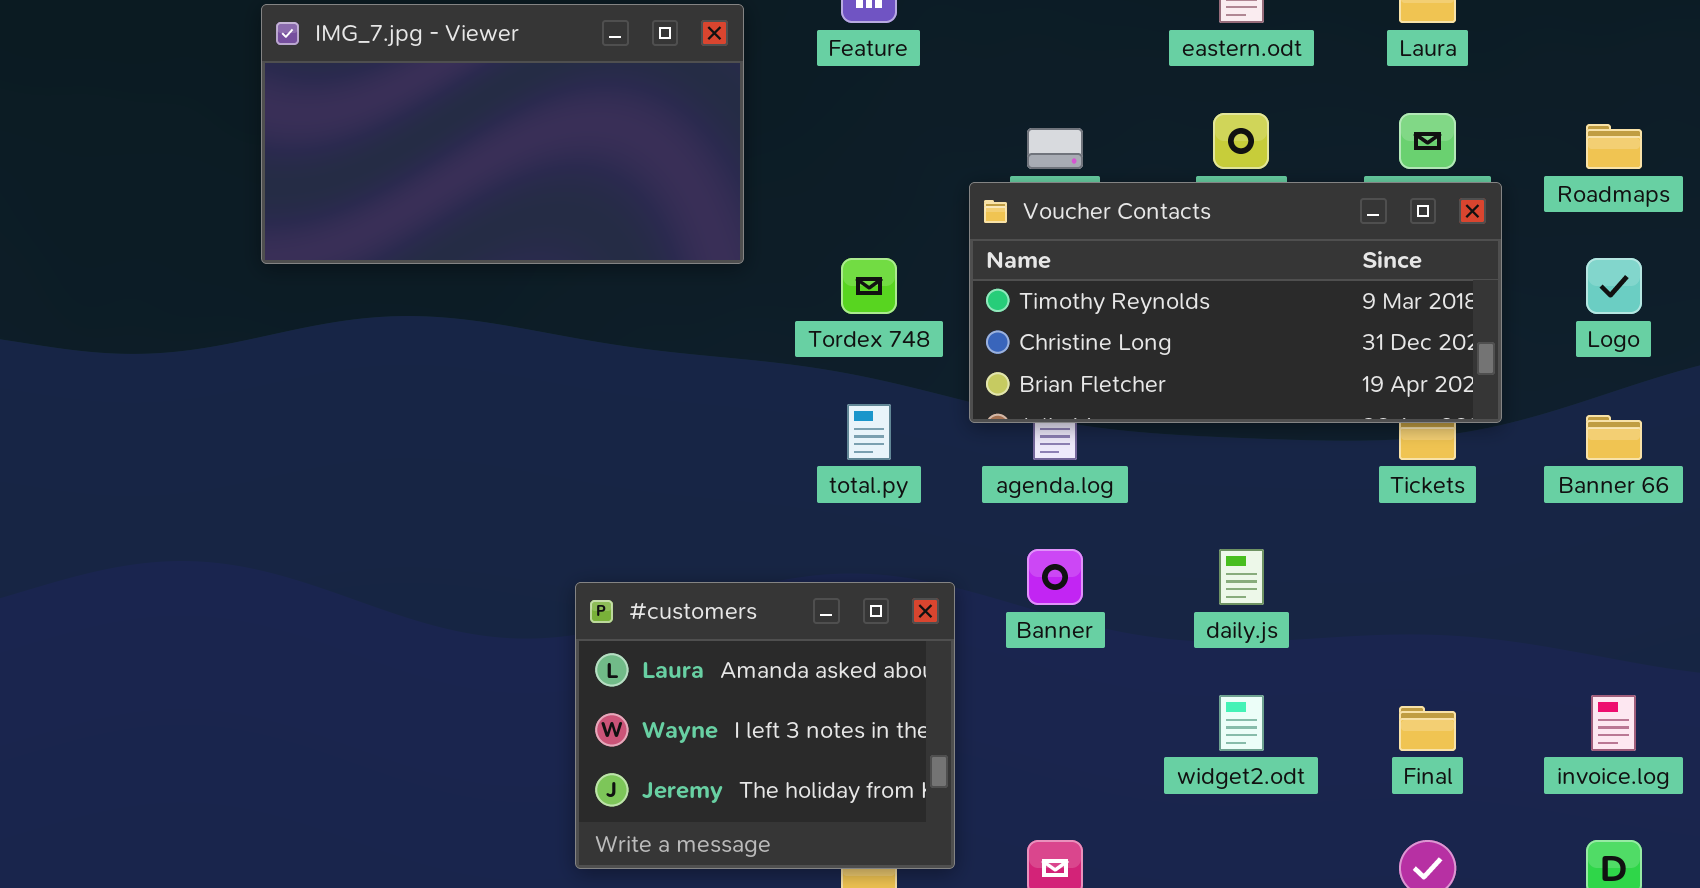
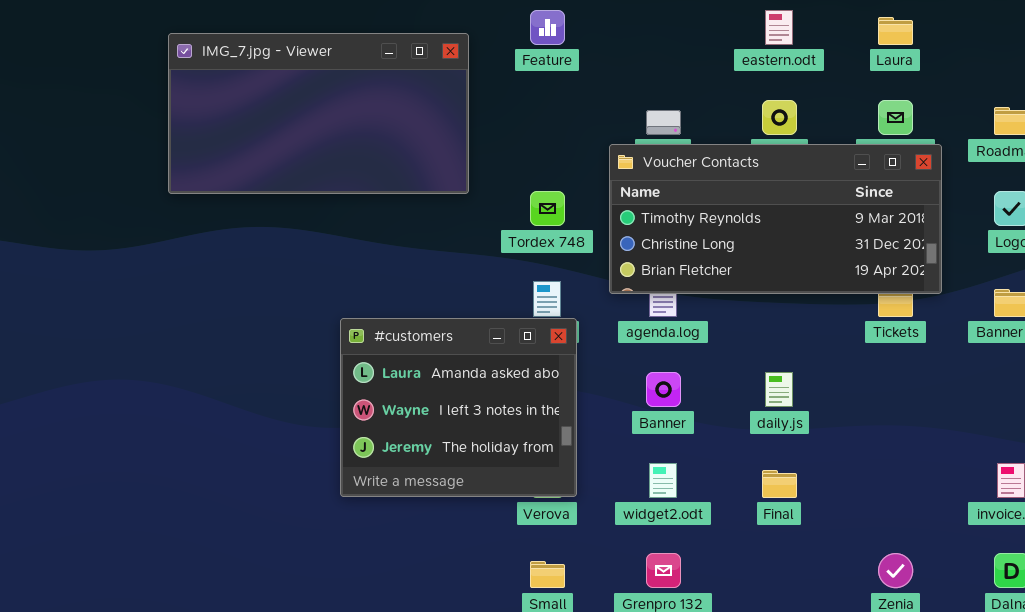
#customers: [575,582,955,869] -> [340,318,577,497], moved
widget2.odt: [1219,695,1264,751] -> [649,463,677,498], moved
Final: [1399,706,1456,751] -> [762,470,797,498], moved

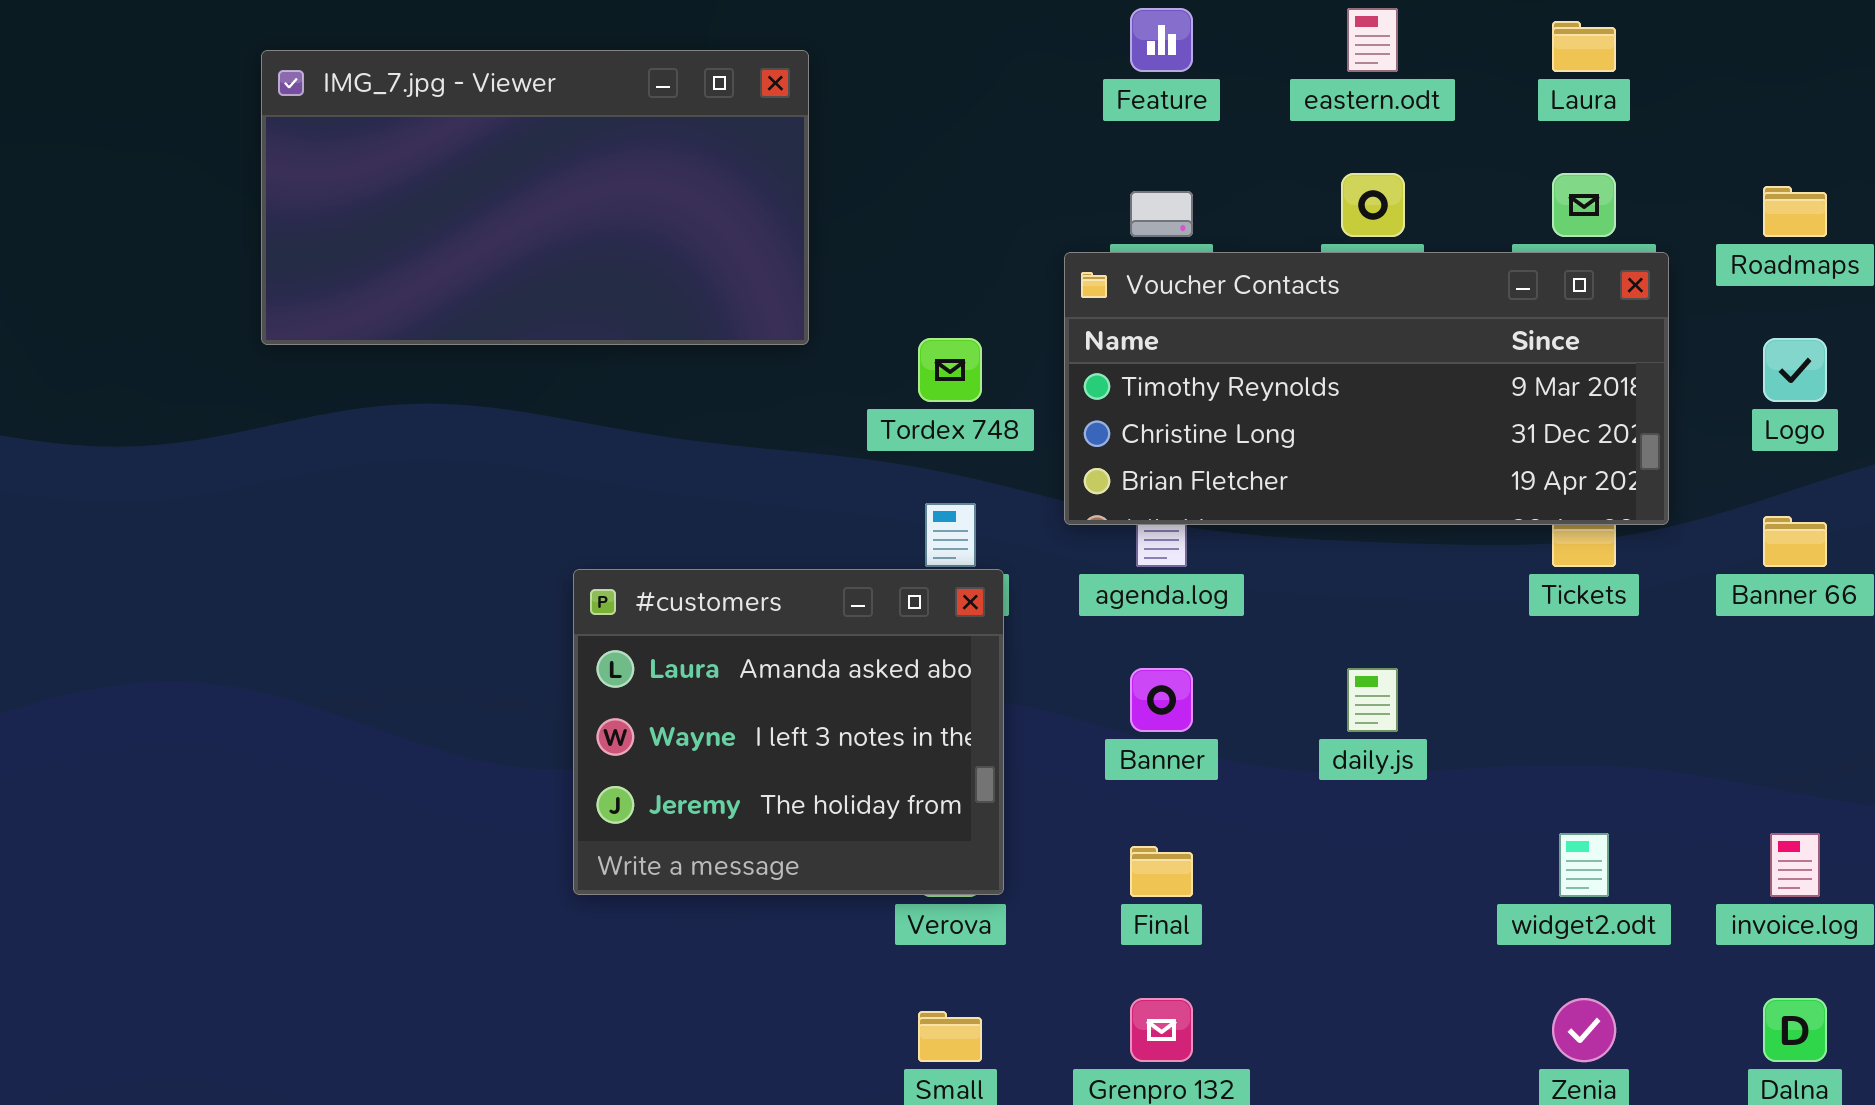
Feature: [530,10,565,45] -> [1130,8,1193,72], moved
widget2.odt: [649,463,677,498] -> [1559,833,1609,897], moved
Final: [762,470,797,498] -> [1130,846,1193,897], moved

